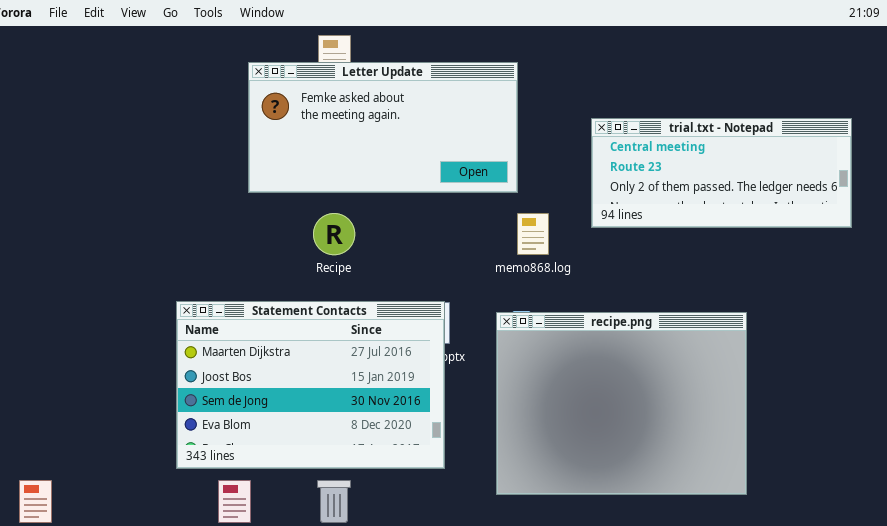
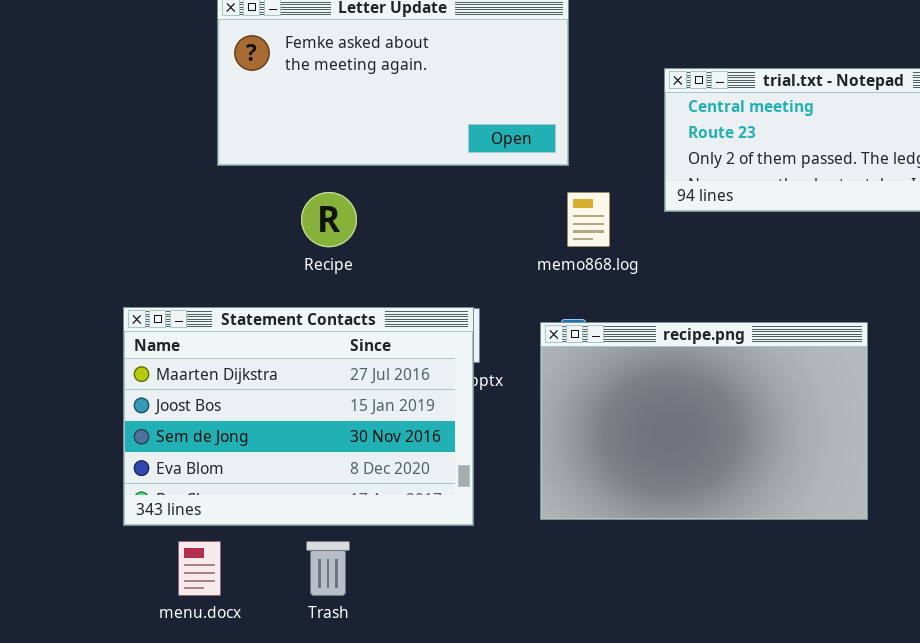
recipe.png: [496,312,747,495] -> [540,322,868,520], resized

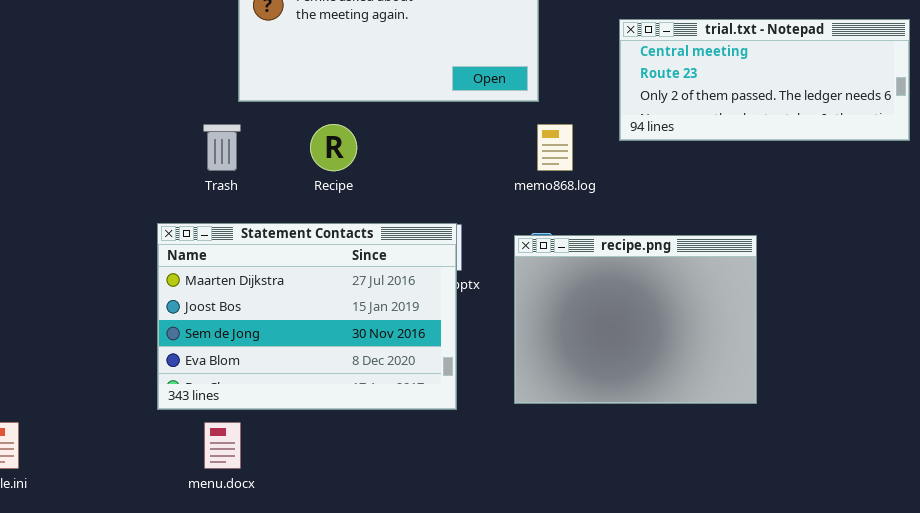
recipe.png: [540,322,868,520] -> [514,235,757,404], resized
Trash: [306,541,350,596] -> [203,124,241,171], moved

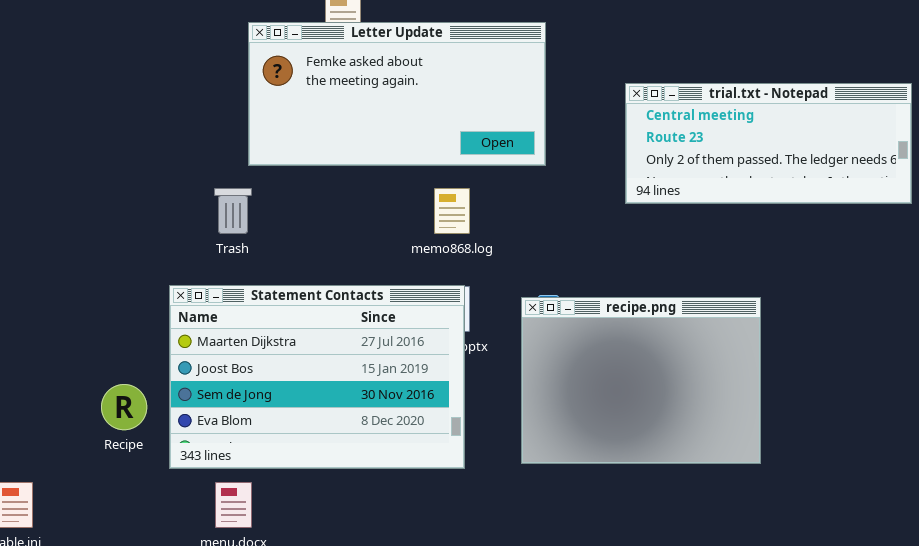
Recipe: [310,124,357,171] -> [101,384,147,430], moved
memo868.log: [537,124,573,171] -> [434,188,470,234], moved

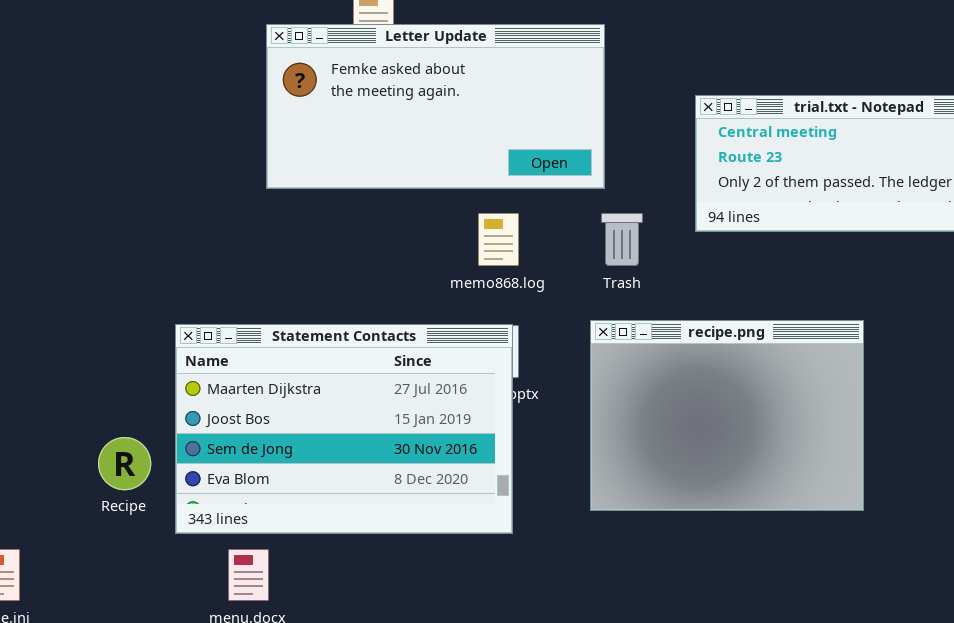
Trash: [214,188,252,234] -> [601,213,643,266], moved
recipe.png: [521,297,761,464] -> [590,320,864,511], moved

